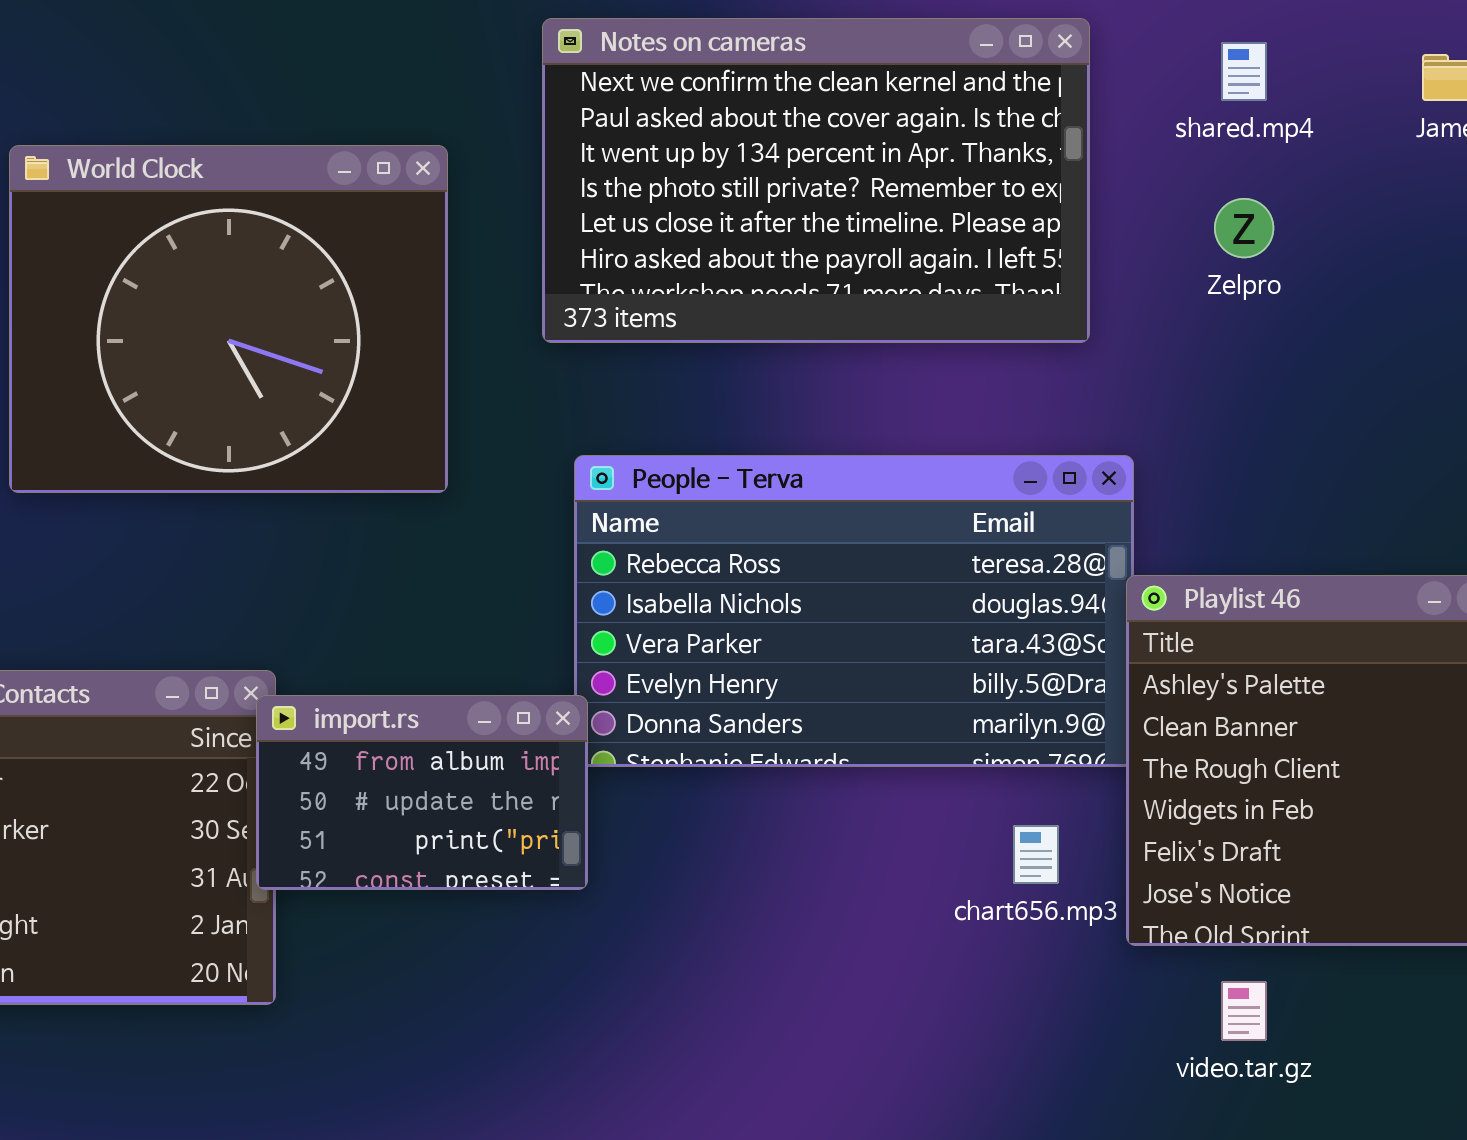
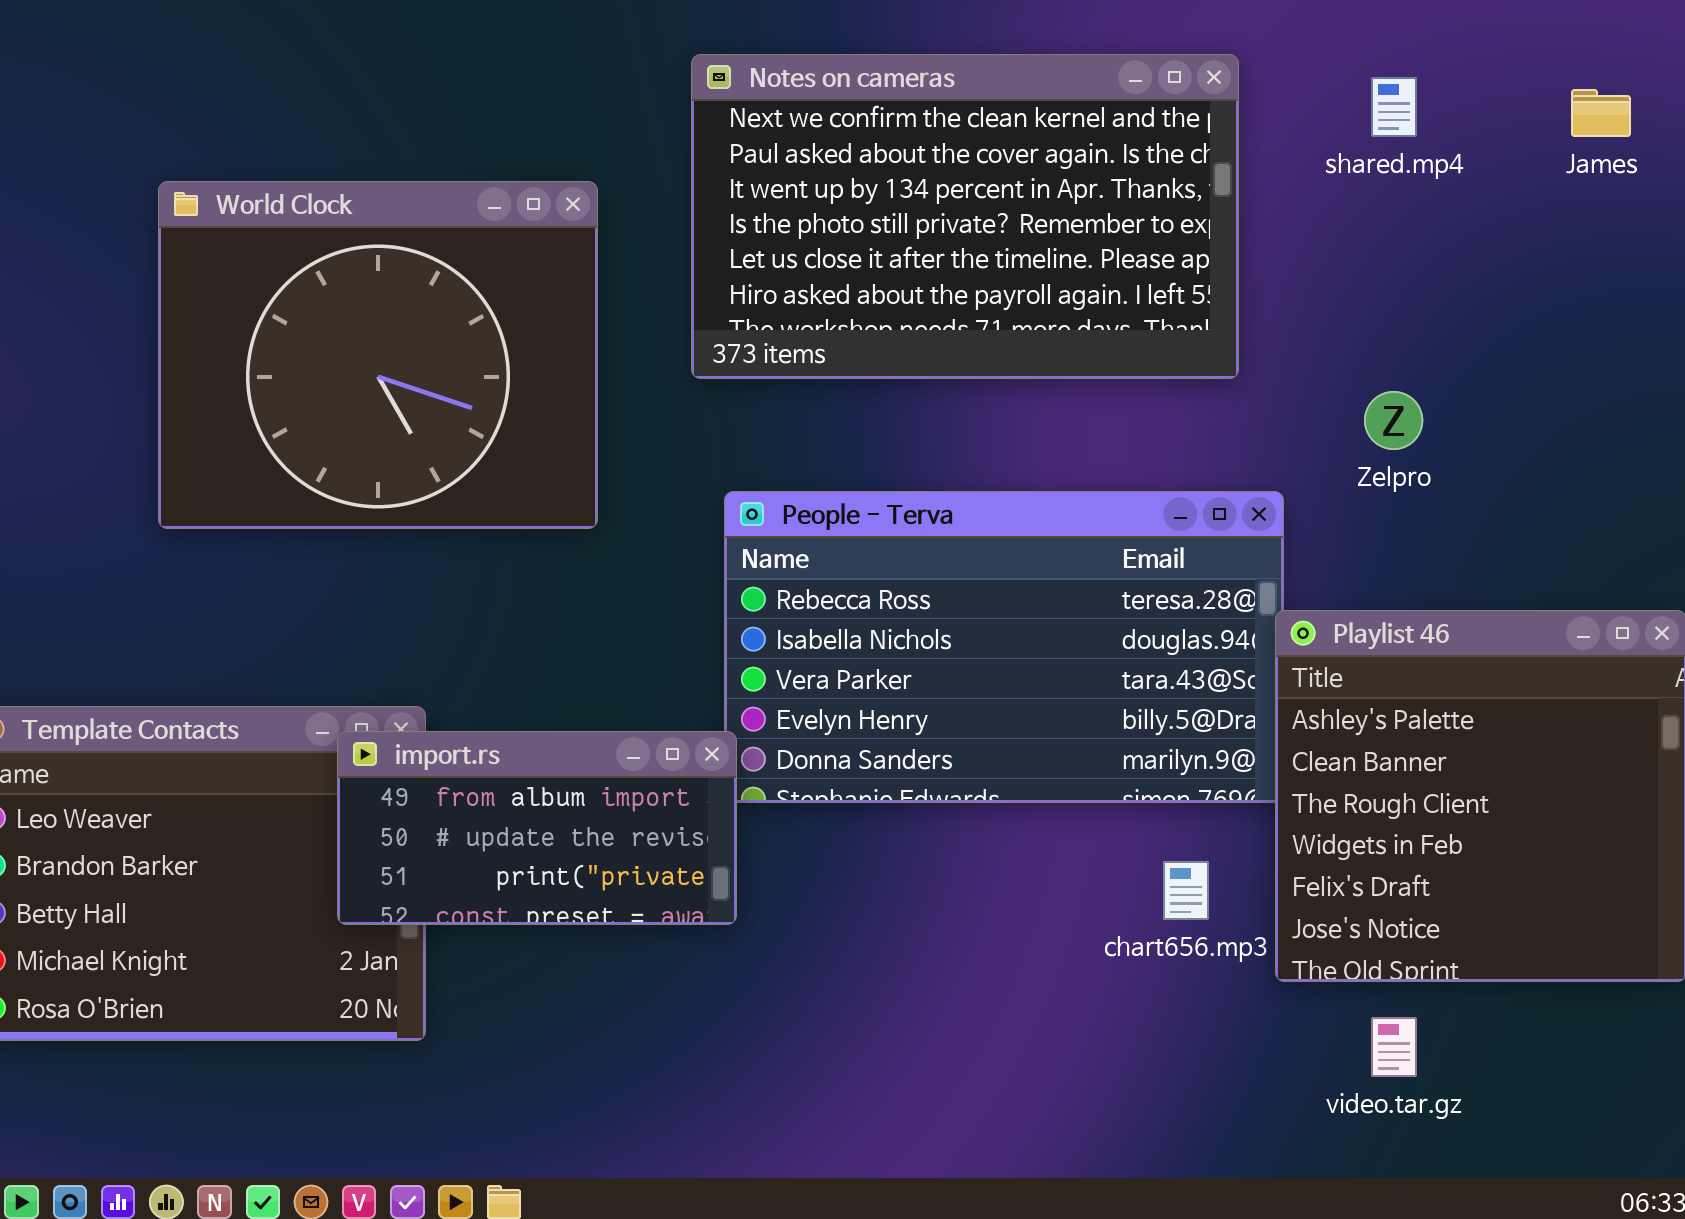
Zelpro: [1214,198,1274,258] -> [1364,391,1423,450], moved
import.rs: [256,695,588,890] -> [337,731,737,925], resized

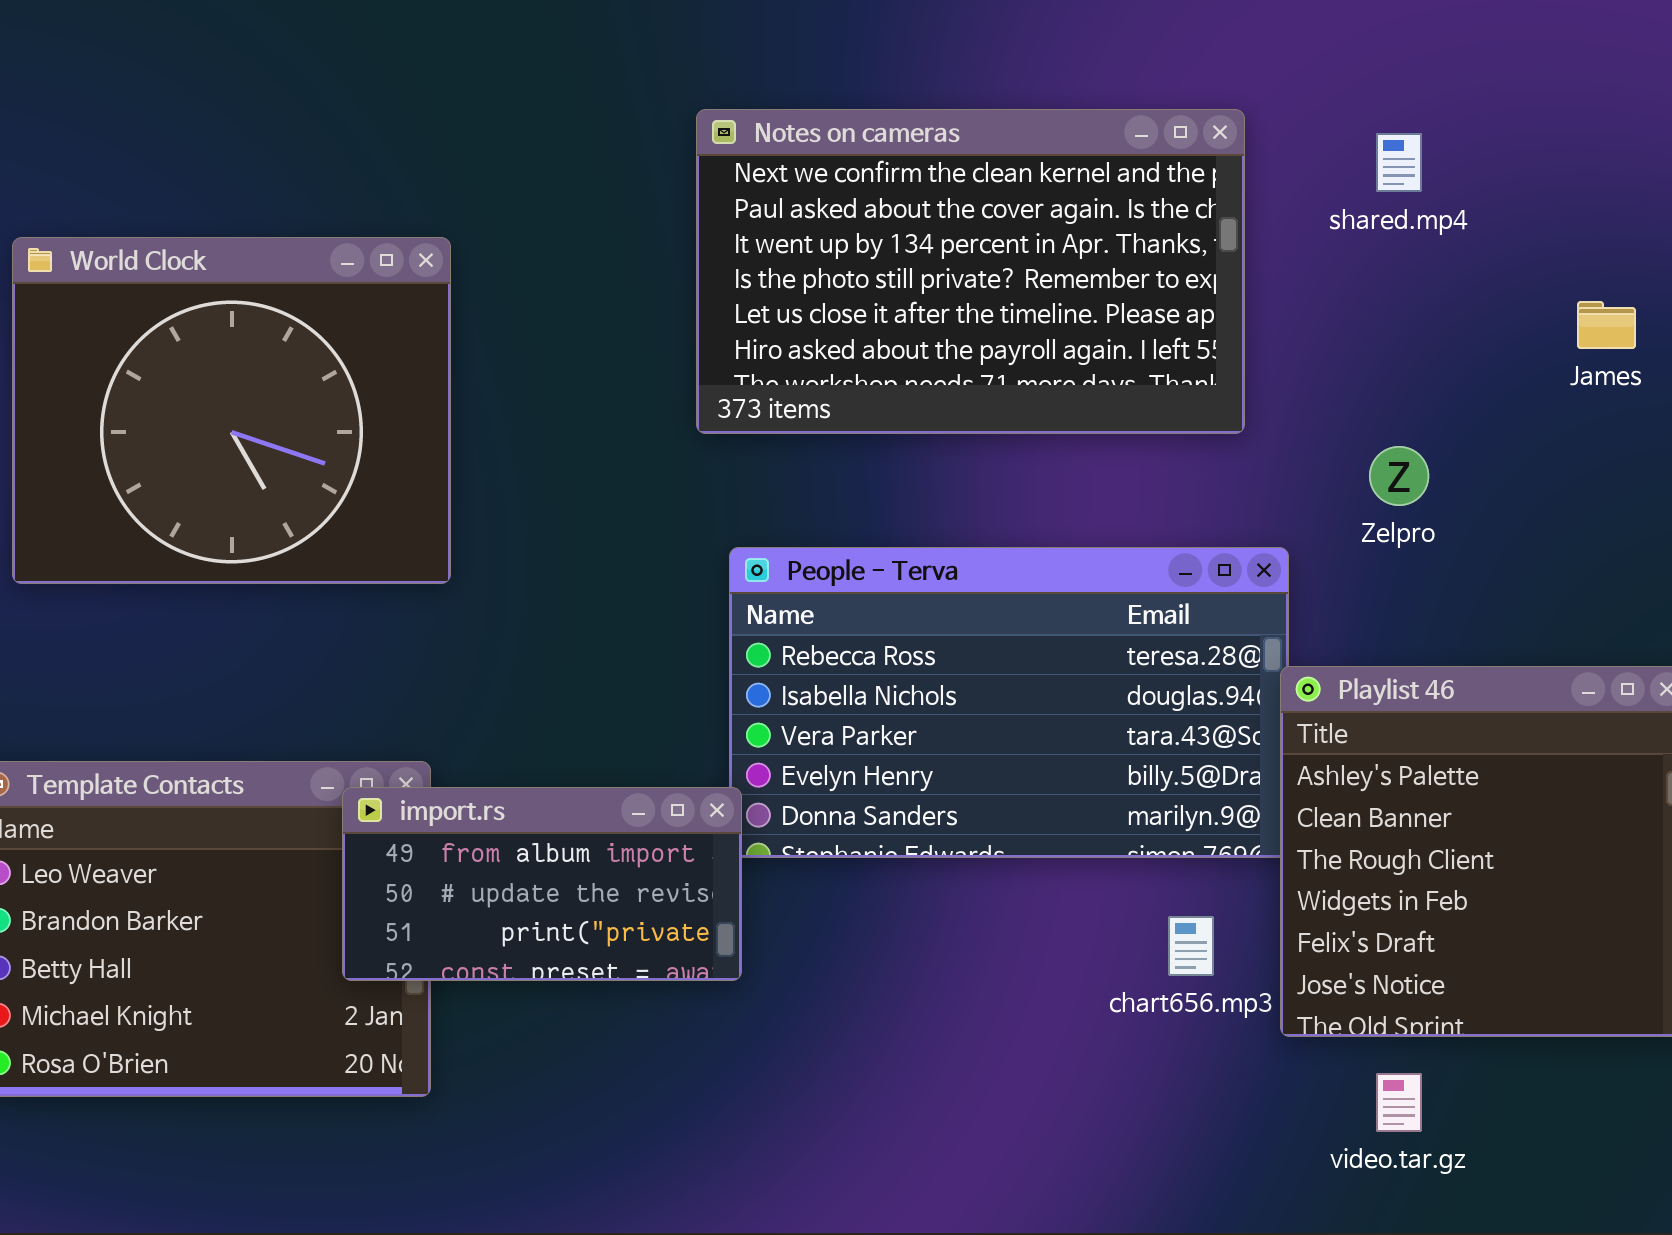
James: [1571,89,1631,137] -> [1577,301,1636,349], moved
World Clock: [158,181,598,529] -> [12,237,451,584], moved

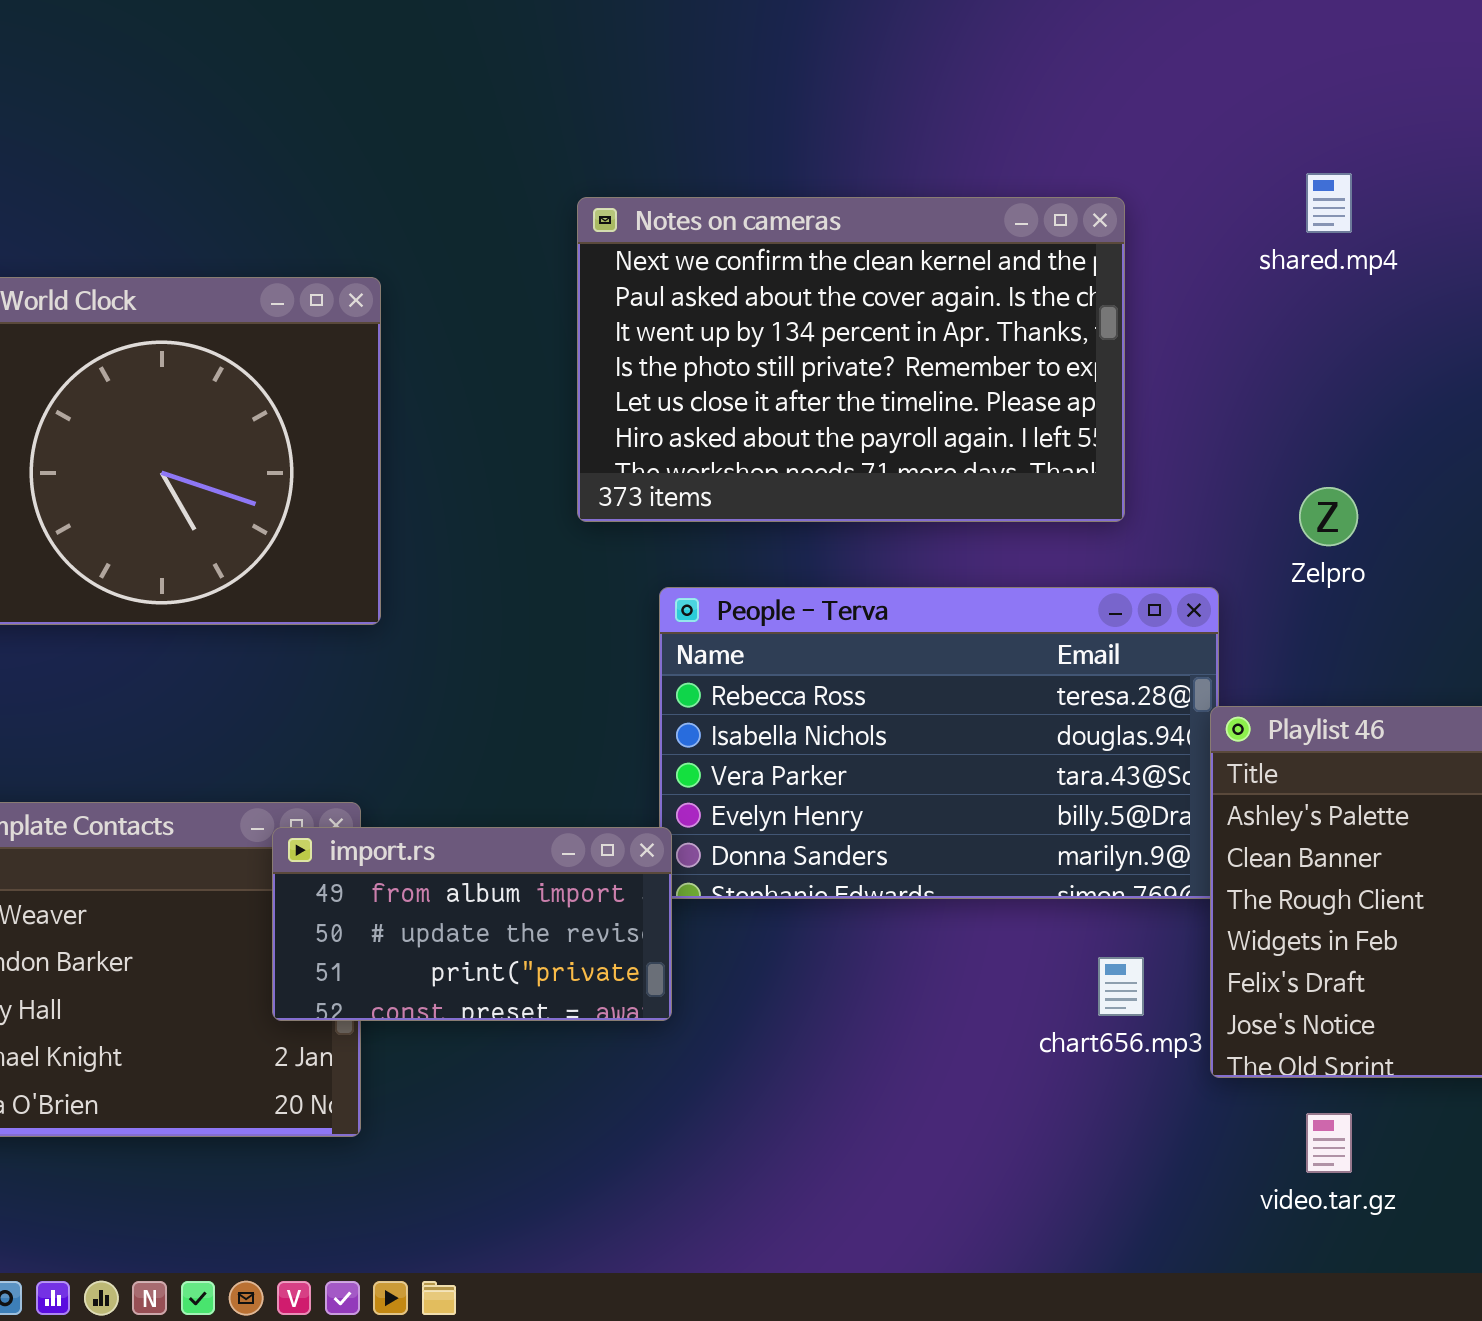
Notes on cameras: [696,109,1245,434] -> [577,197,1125,522], moved

